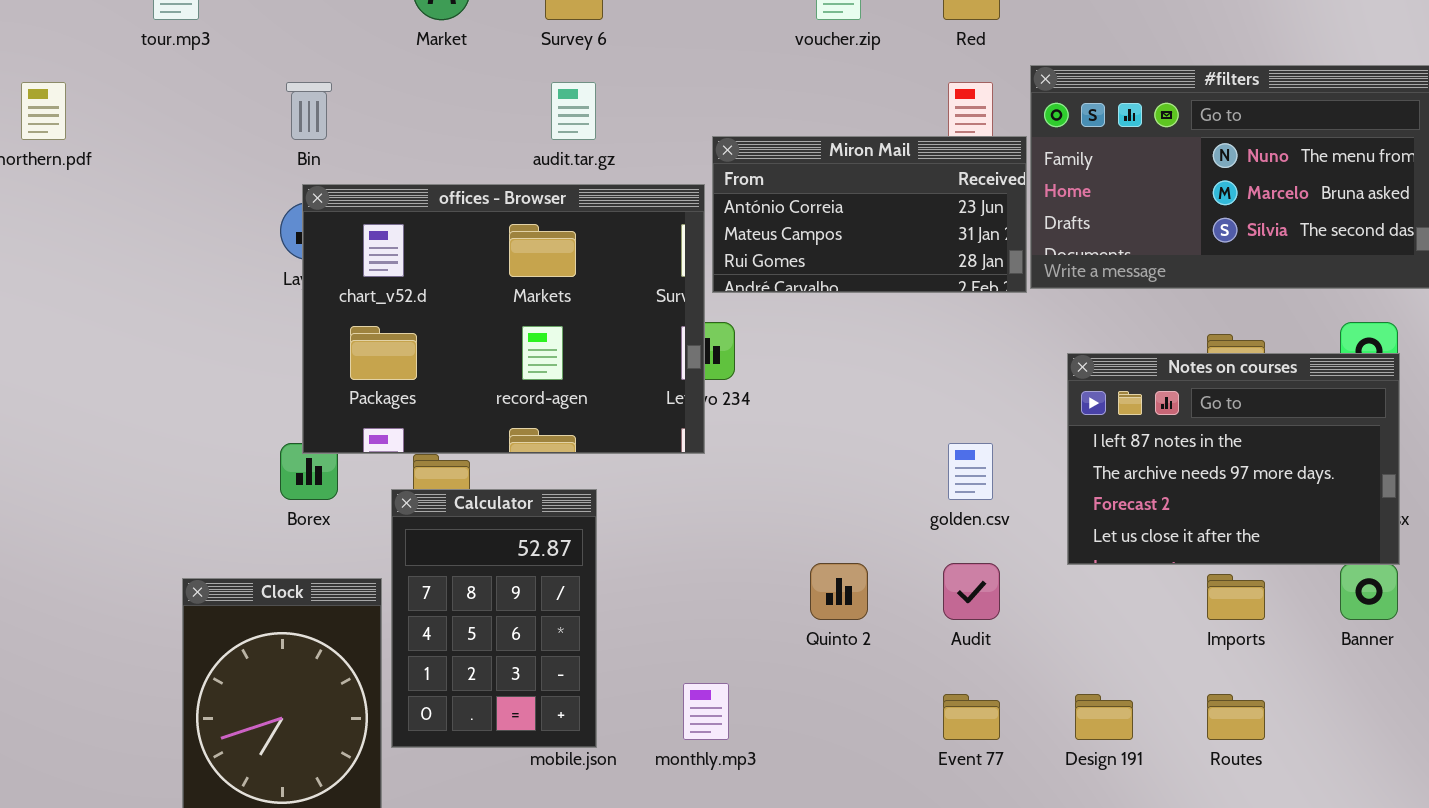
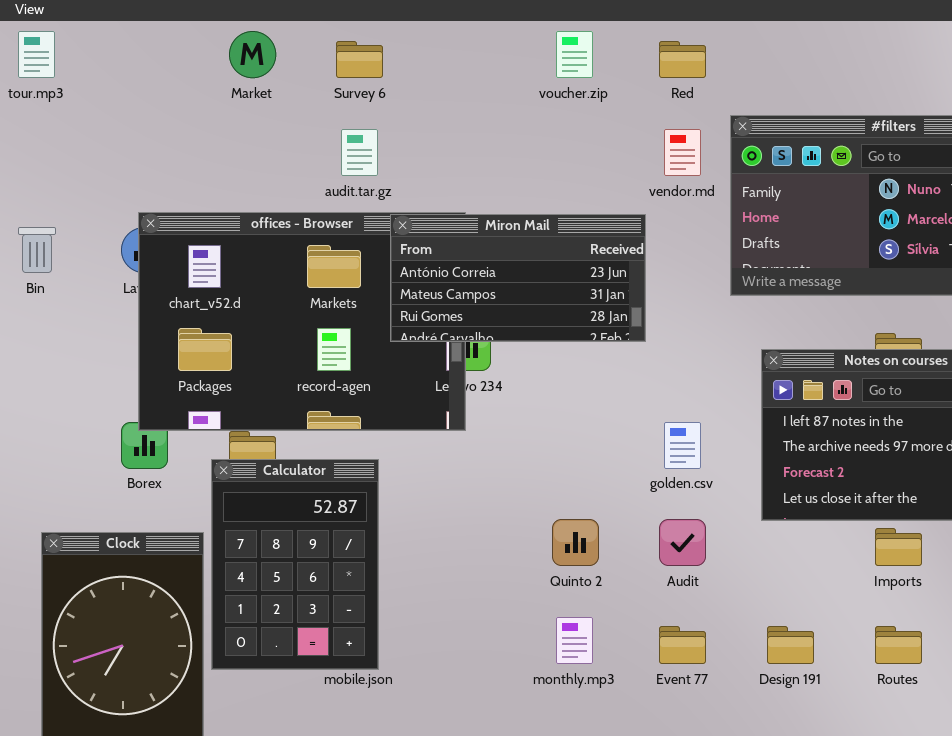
Bin: [286,82,332,140] -> [18,227,56,273], moved
Miron Mail: [712,136,1027,293] -> [390,214,646,342], moved
monthly.mp3: [683,683,729,740] -> [556,617,593,664], moved

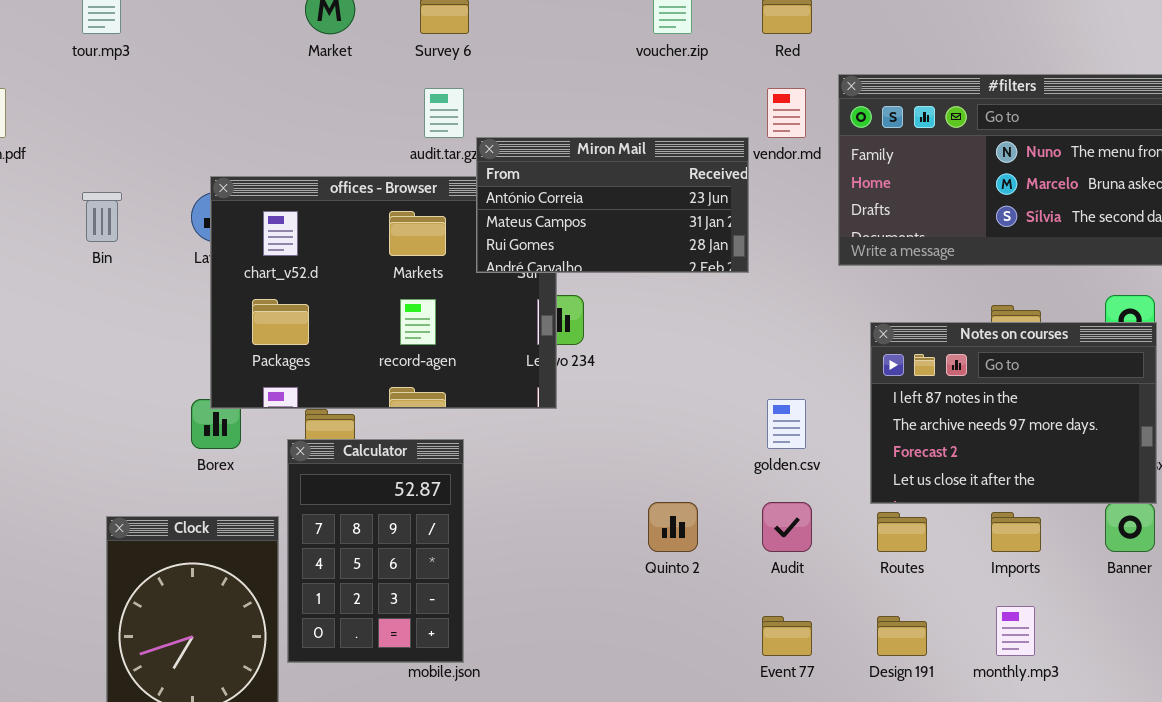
Miron Mail: [390,214,646,342] -> [476,137,749,273], moved
monthly.mp3: [556,617,593,664] -> [996,606,1035,656], moved
Routes: [875,626,922,664] -> [877,512,927,552], moved

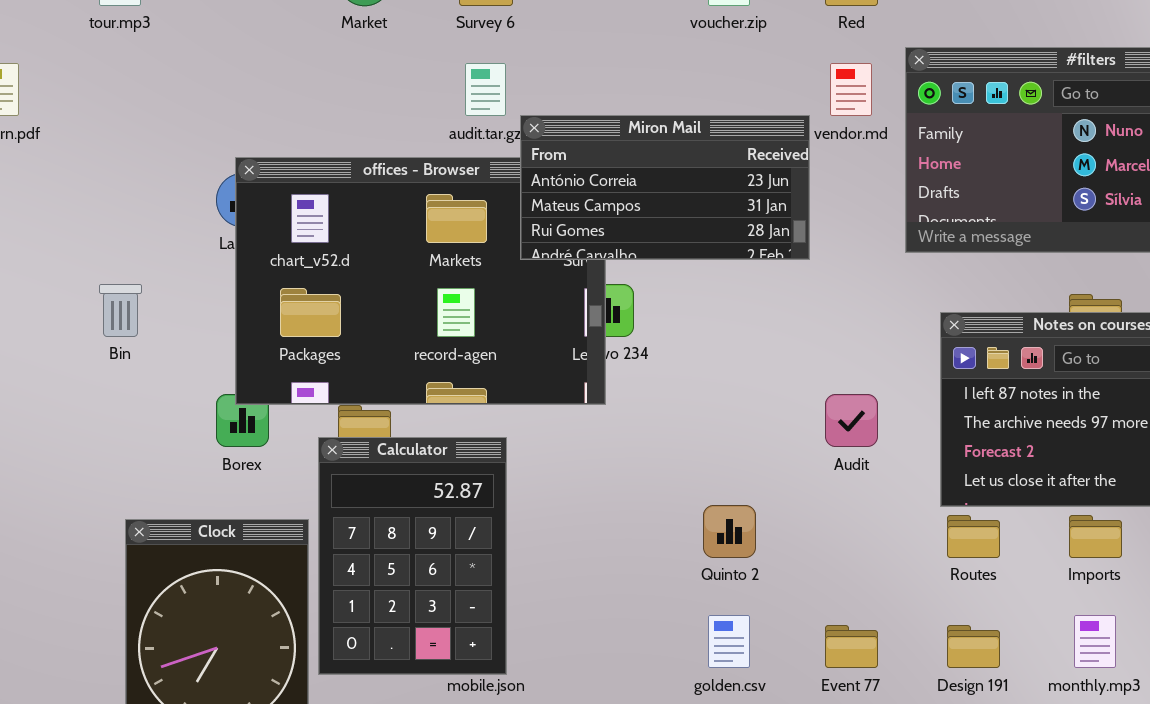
Bin: [82,192,122,242] -> [99,284,142,337], moved
golden.csv: [767,399,806,449] -> [708,615,750,668], moved
Audit: [762,502,812,552] -> [825,394,878,447], moved

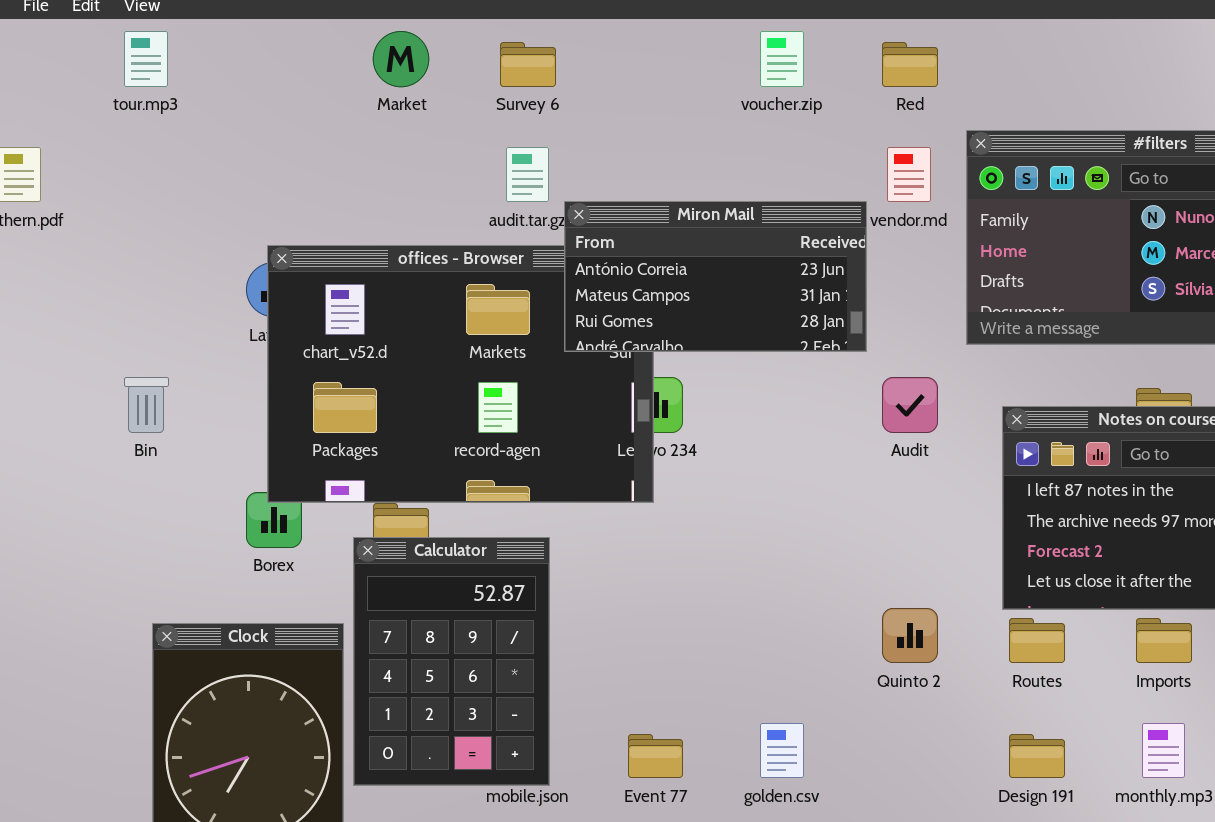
Audit: [825,394,878,447] -> [882,377,938,433], moved
Quinto 2: [703,505,756,558] -> [882,608,938,663], moved
Event 77: [825,625,878,668] -> [628,734,683,778], moved

